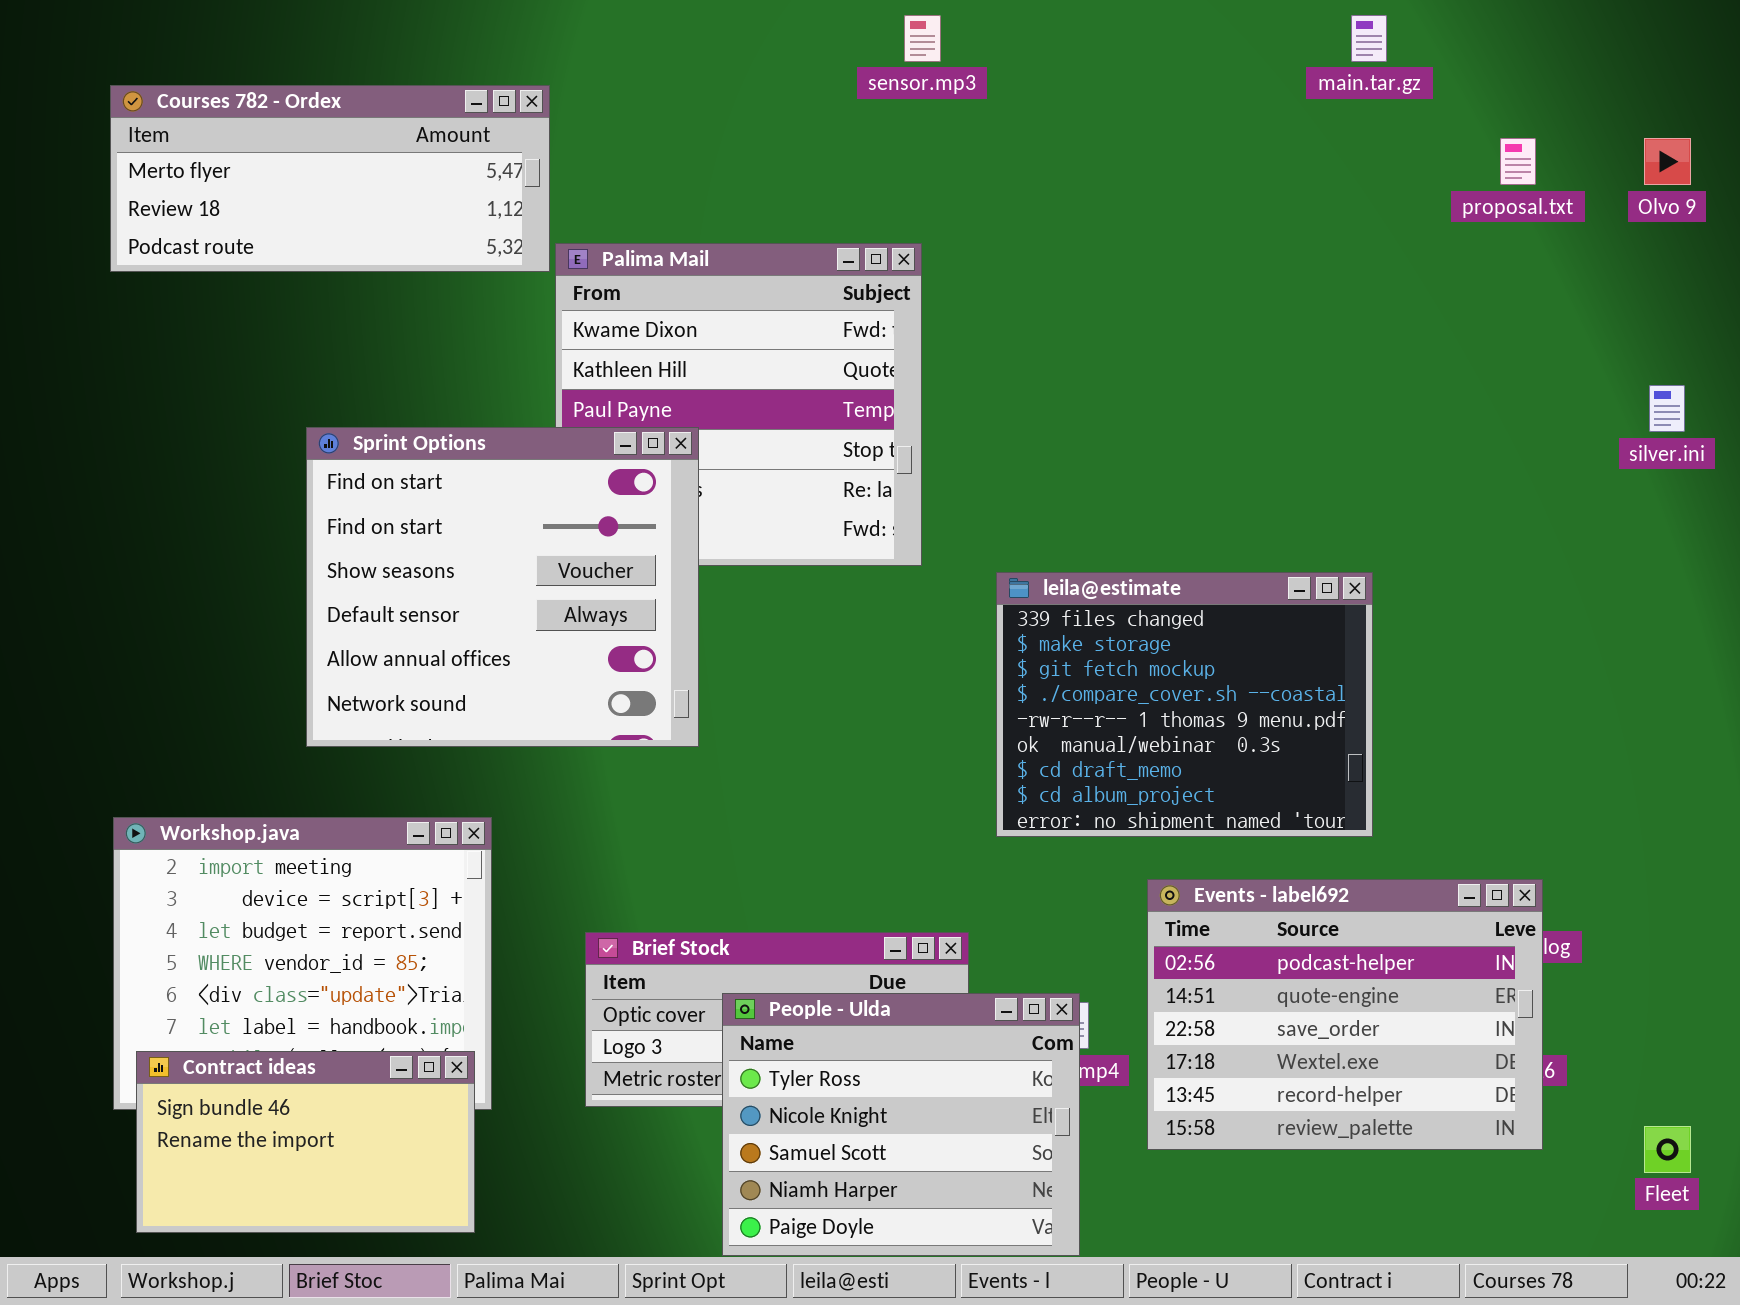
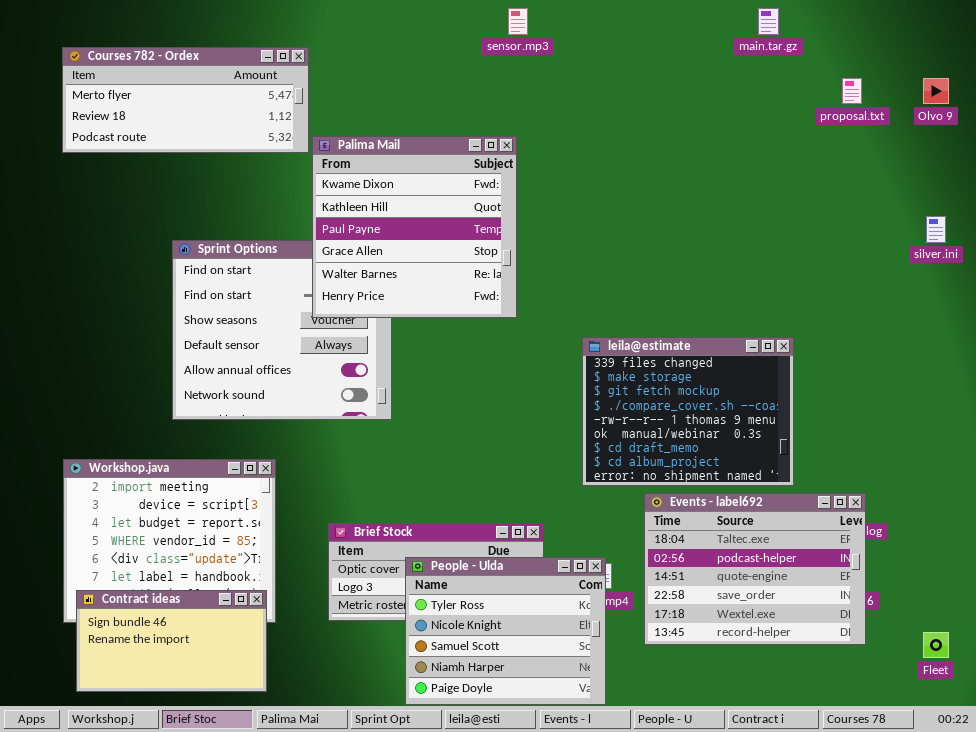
Palima Mail: [555,243,922,566] -> [312,136,517,318], raised
leila@estimate: [996,572,1373,837] -> [582,337,794,486], moved
Events - label692: [1147,879,1543,1150] -> [644,493,866,645], scrolled up 1 row

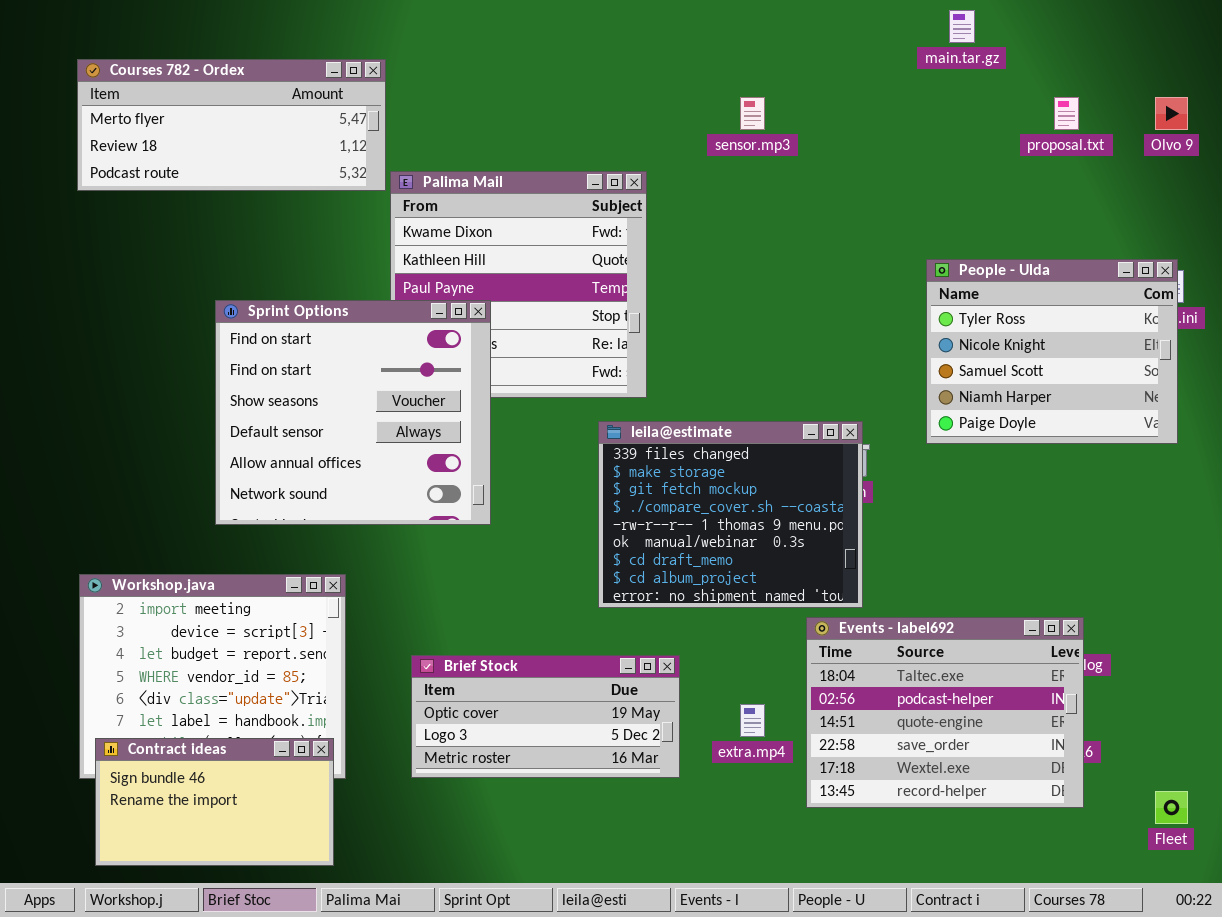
sensor.mp3: [508,8,528,35] -> [740,97,765,130], moved
Sprint Options: [172,240,392,420] -> [215,300,491,525], raised
leila@estimate: [582,337,794,486] -> [598,421,863,608], moved
People - Ulda: [405,557,606,705] -> [926,259,1178,444], moved

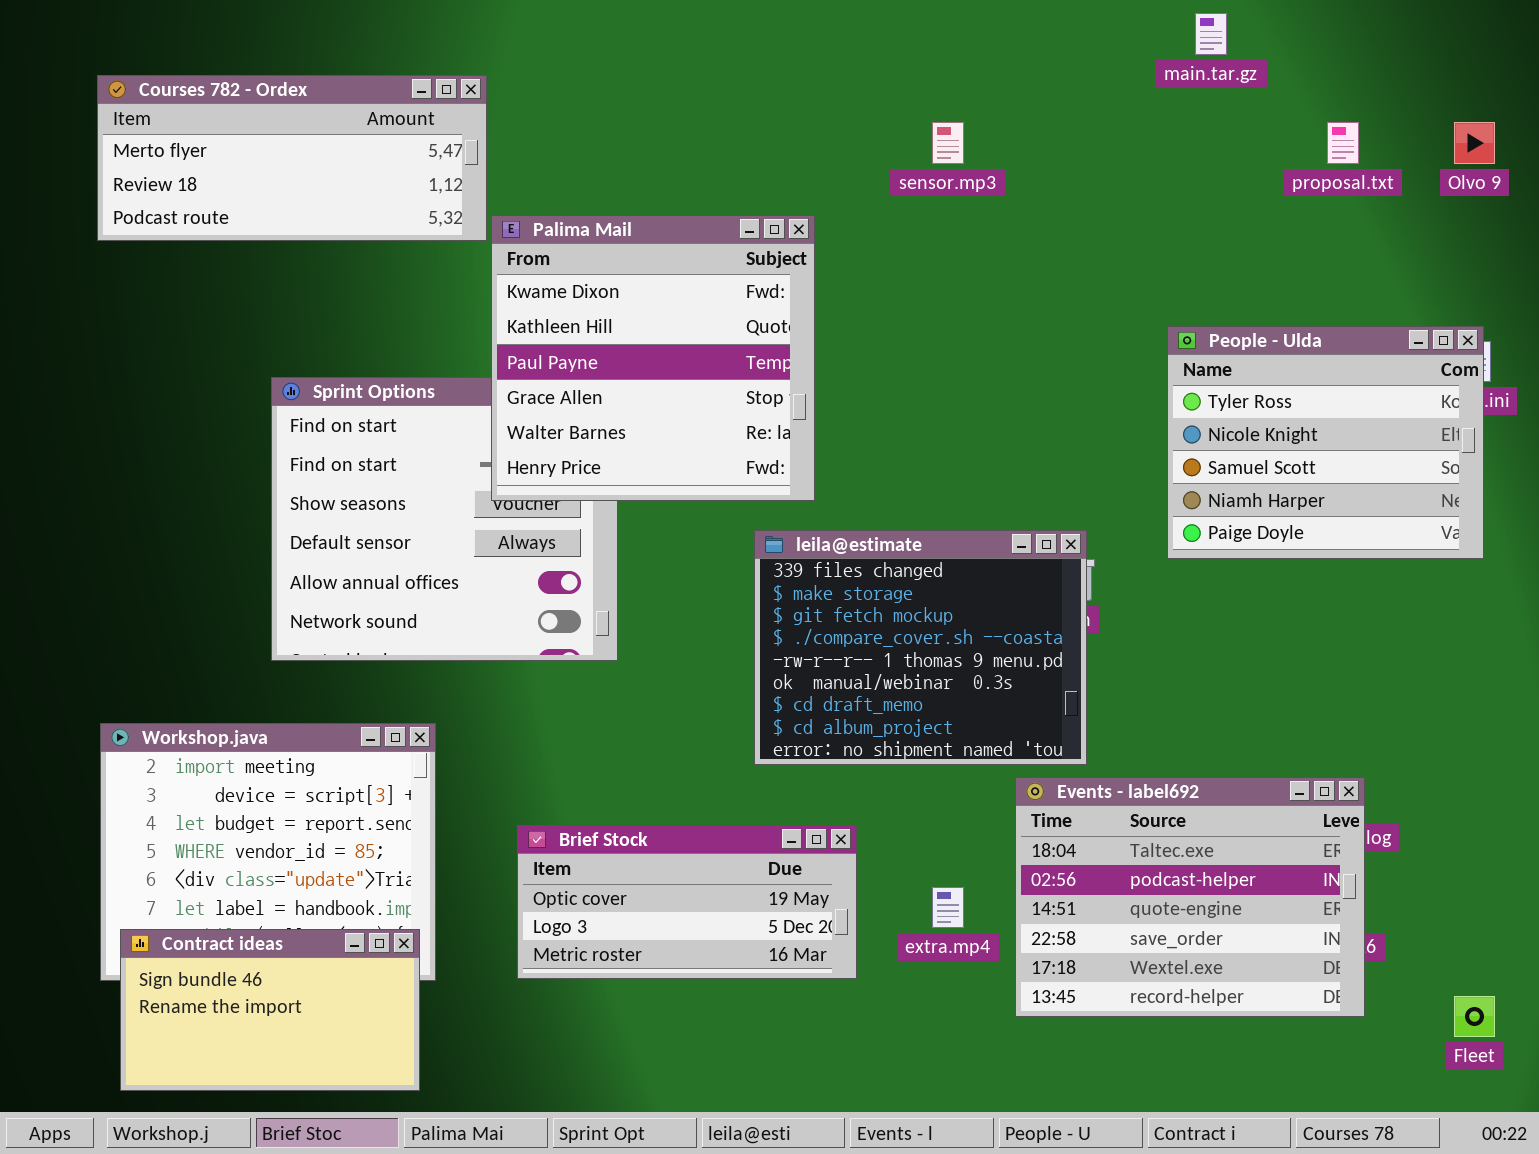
Palima Mail: [390,171,647,398] -> [491,215,815,501], raised

